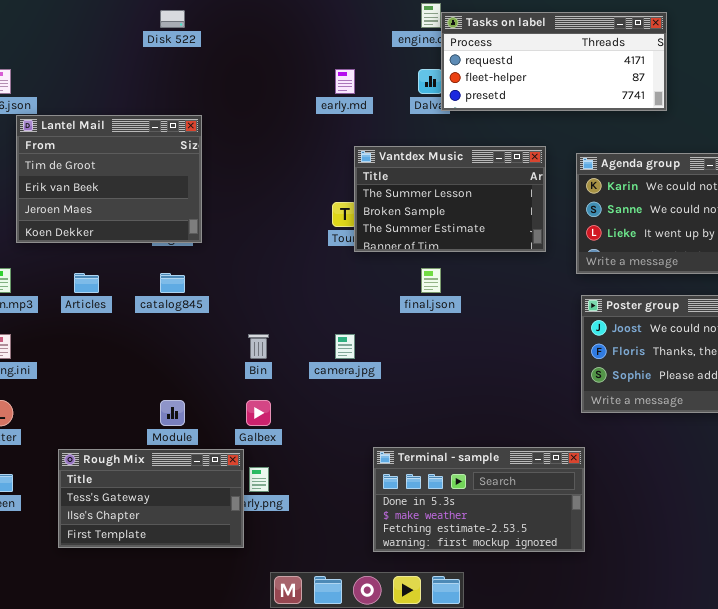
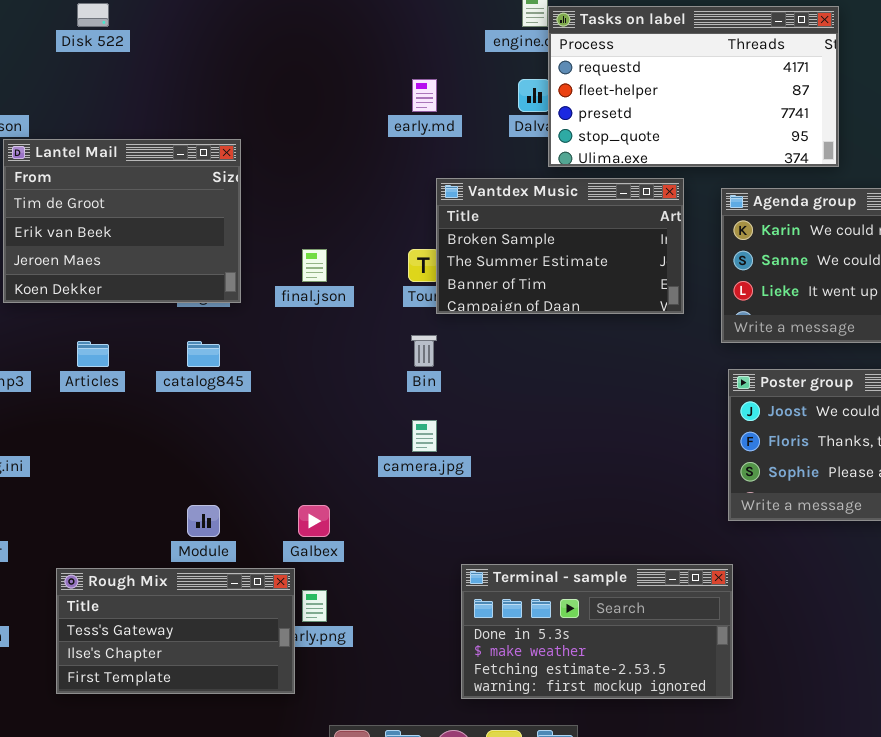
Disk 522: [160,10,185,28] -> [77,3,109,27], moved
Tasks on label: [441,12,667,111] -> [548,6,839,167], resized
Vantdex Music: [354,146,546,252] -> [436,178,684,314], scrolled down 1 row
final.json: [421,268,441,293] -> [302,249,327,282], moved
Bin: [248,334,269,359] -> [411,335,437,367], moved

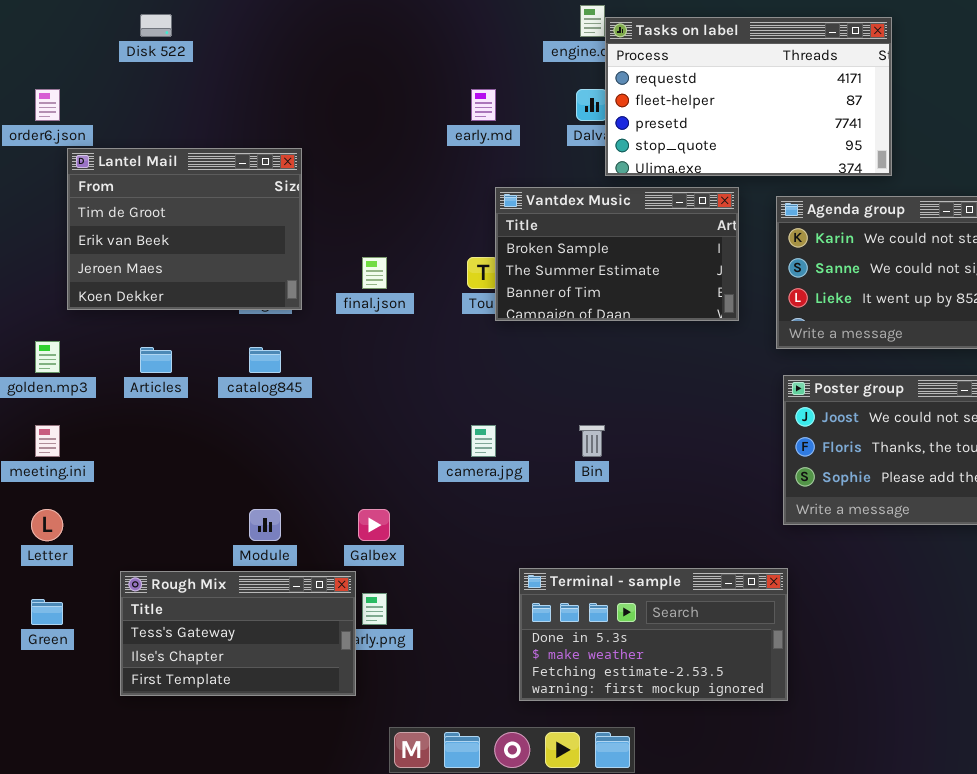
Bin: [411,335,437,367] -> [579,425,605,457], moved

